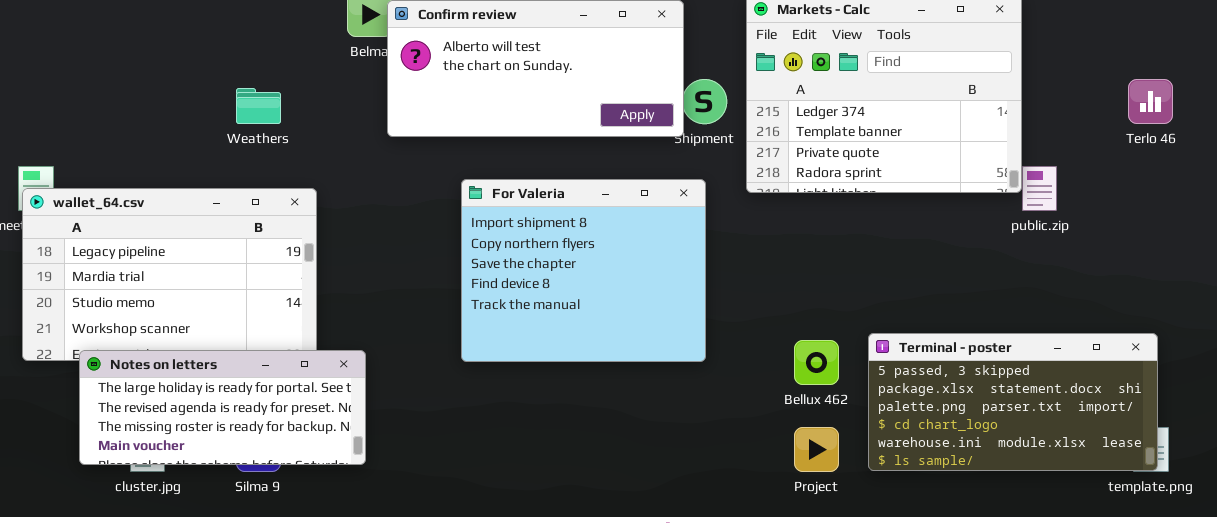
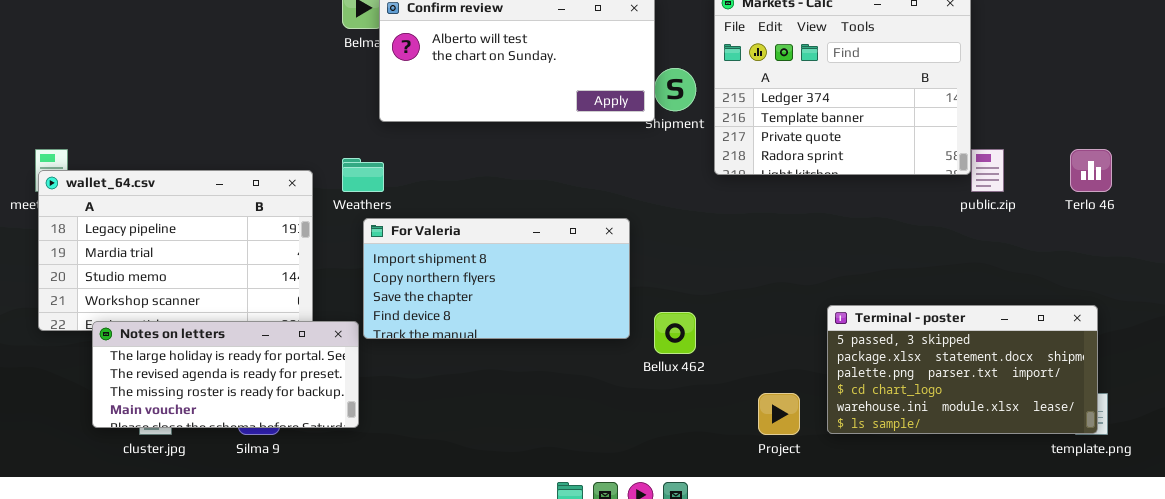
Terlo 46: [1128,79,1173,124] -> [1070,149,1112,192], moved
Weathers: [236,88,281,124] -> [342,158,384,192], moved
For Valeria: [461,179,706,362] -> [363,218,630,339], moved, resized
Bellux 462: [794,340,839,385] -> [654,312,696,354], moved

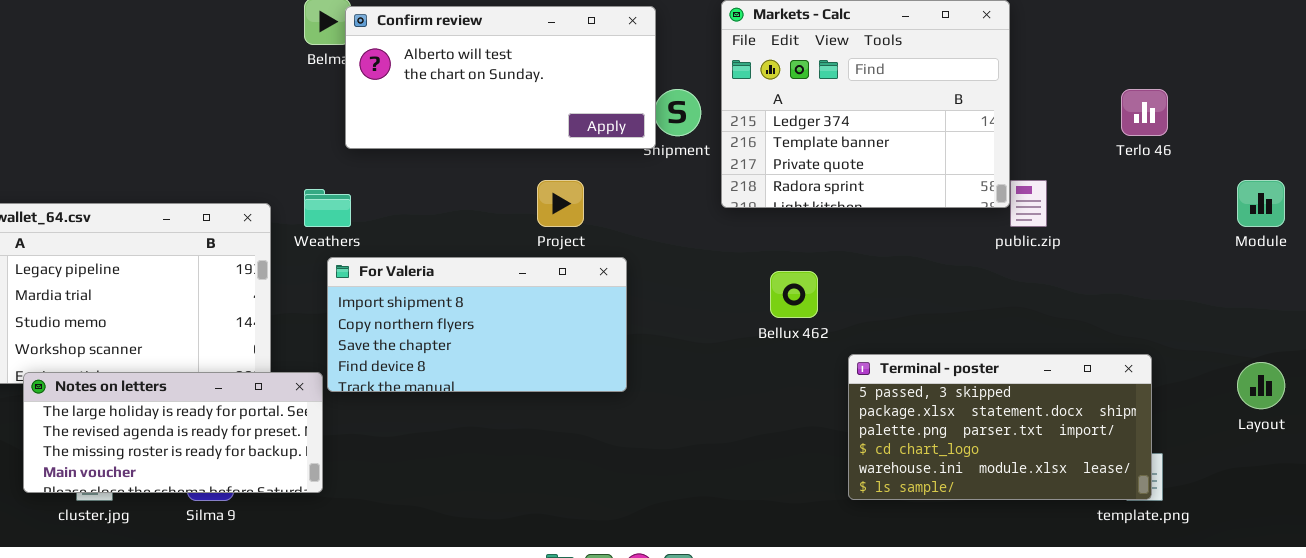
Terlo 46: [1070,149,1112,192] -> [1121,89,1168,136], moved
Bellux 462: [654,312,696,354] -> [770,271,818,318], moved
Project: [758,393,800,435] -> [537,180,584,227], moved

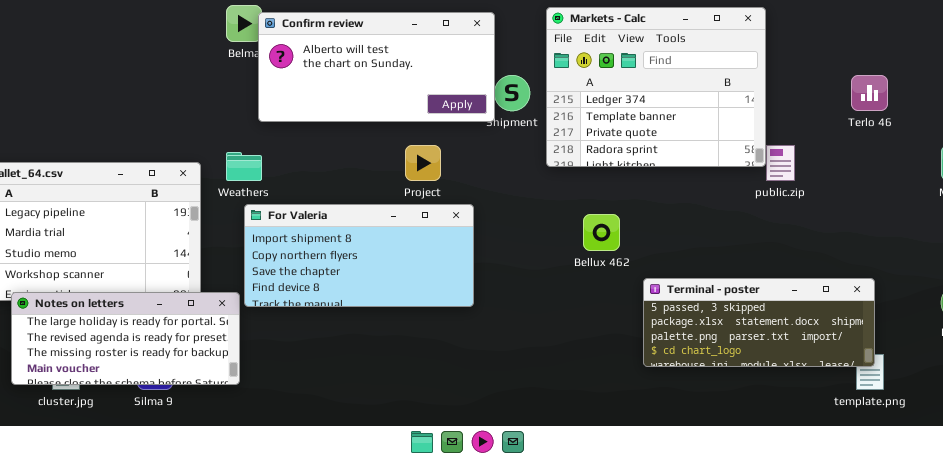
Terminal - poster: [848,354,1152,500] -> [643,278,875,367], resized

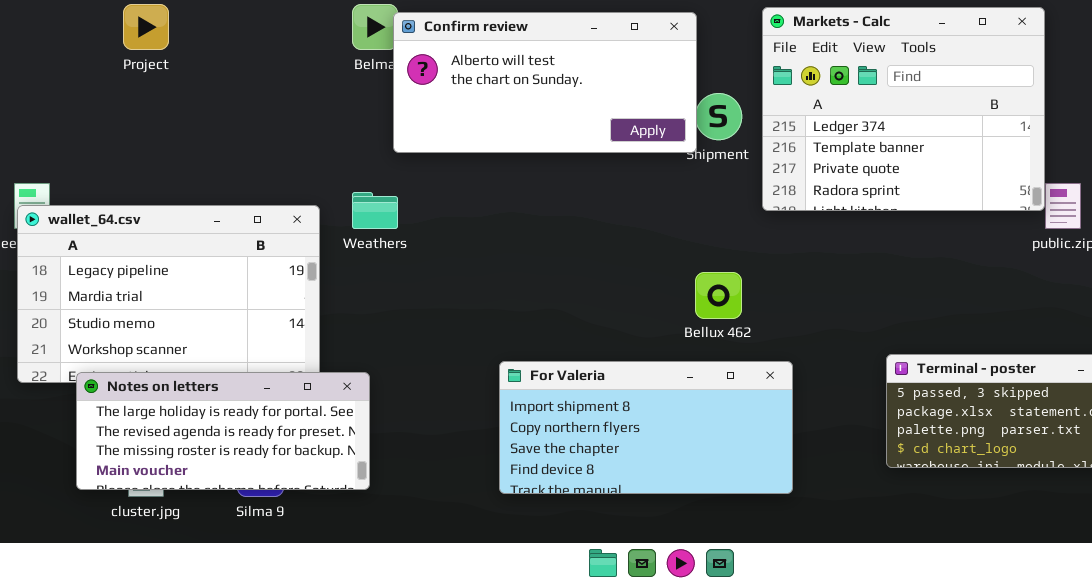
Project: [405,145,441,181] -> [123,4,169,50], moved
For Valeria: [244,204,474,307] -> [499,361,793,494], moved
Bellux 462: [583,214,620,251] -> [695,272,742,319], moved

